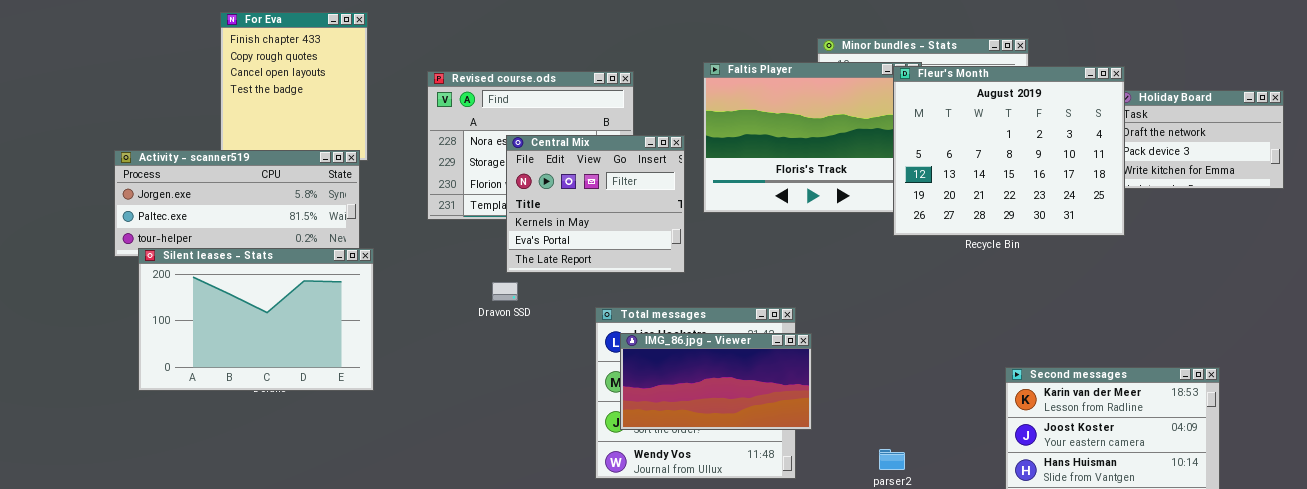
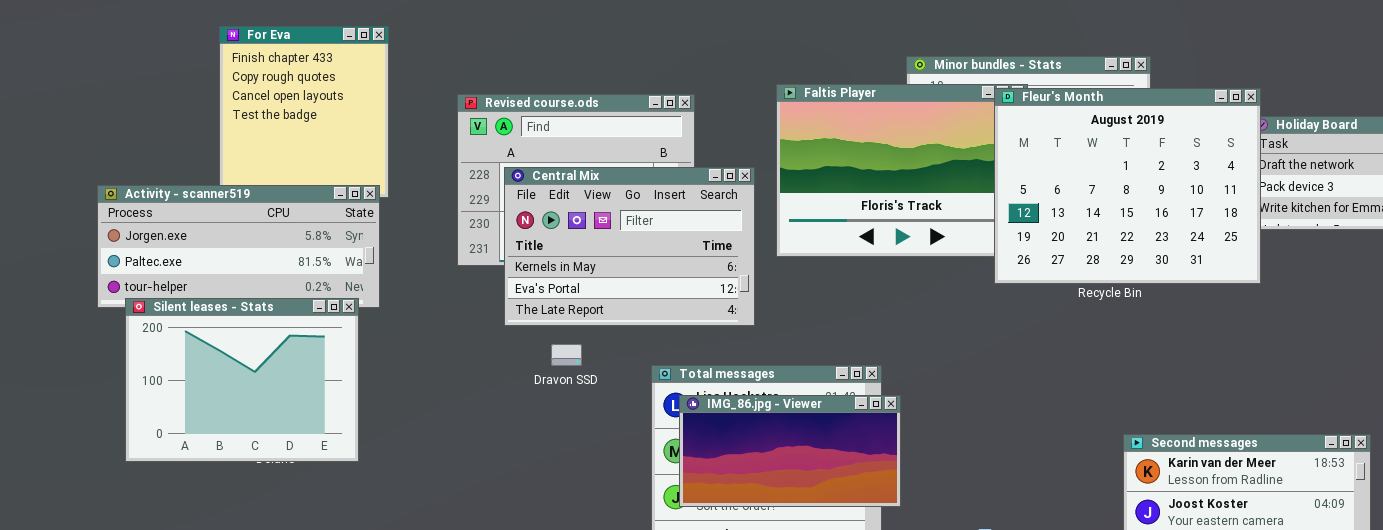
Central Mix: [506,135,685,273] -> [504,167,755,326], resized
Silent leases - Stats: [138,248,374,391] -> [125,298,359,462], resized
Dravon SSD: [492,282,518,301] -> [551,344,582,366], moved

